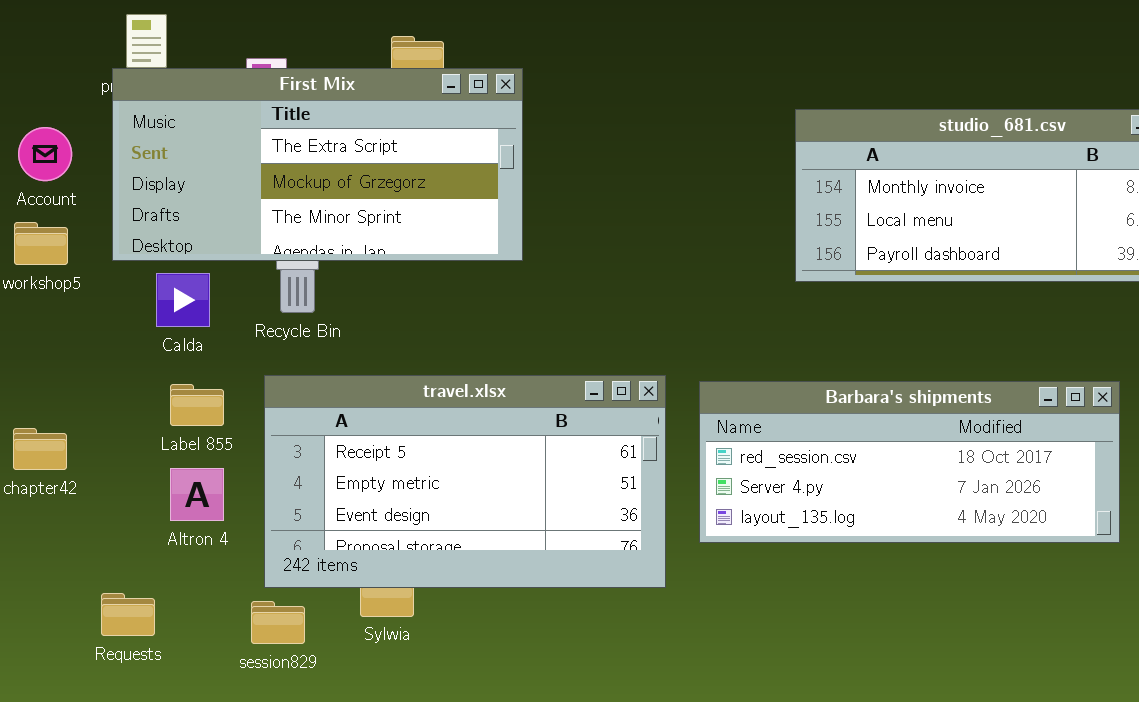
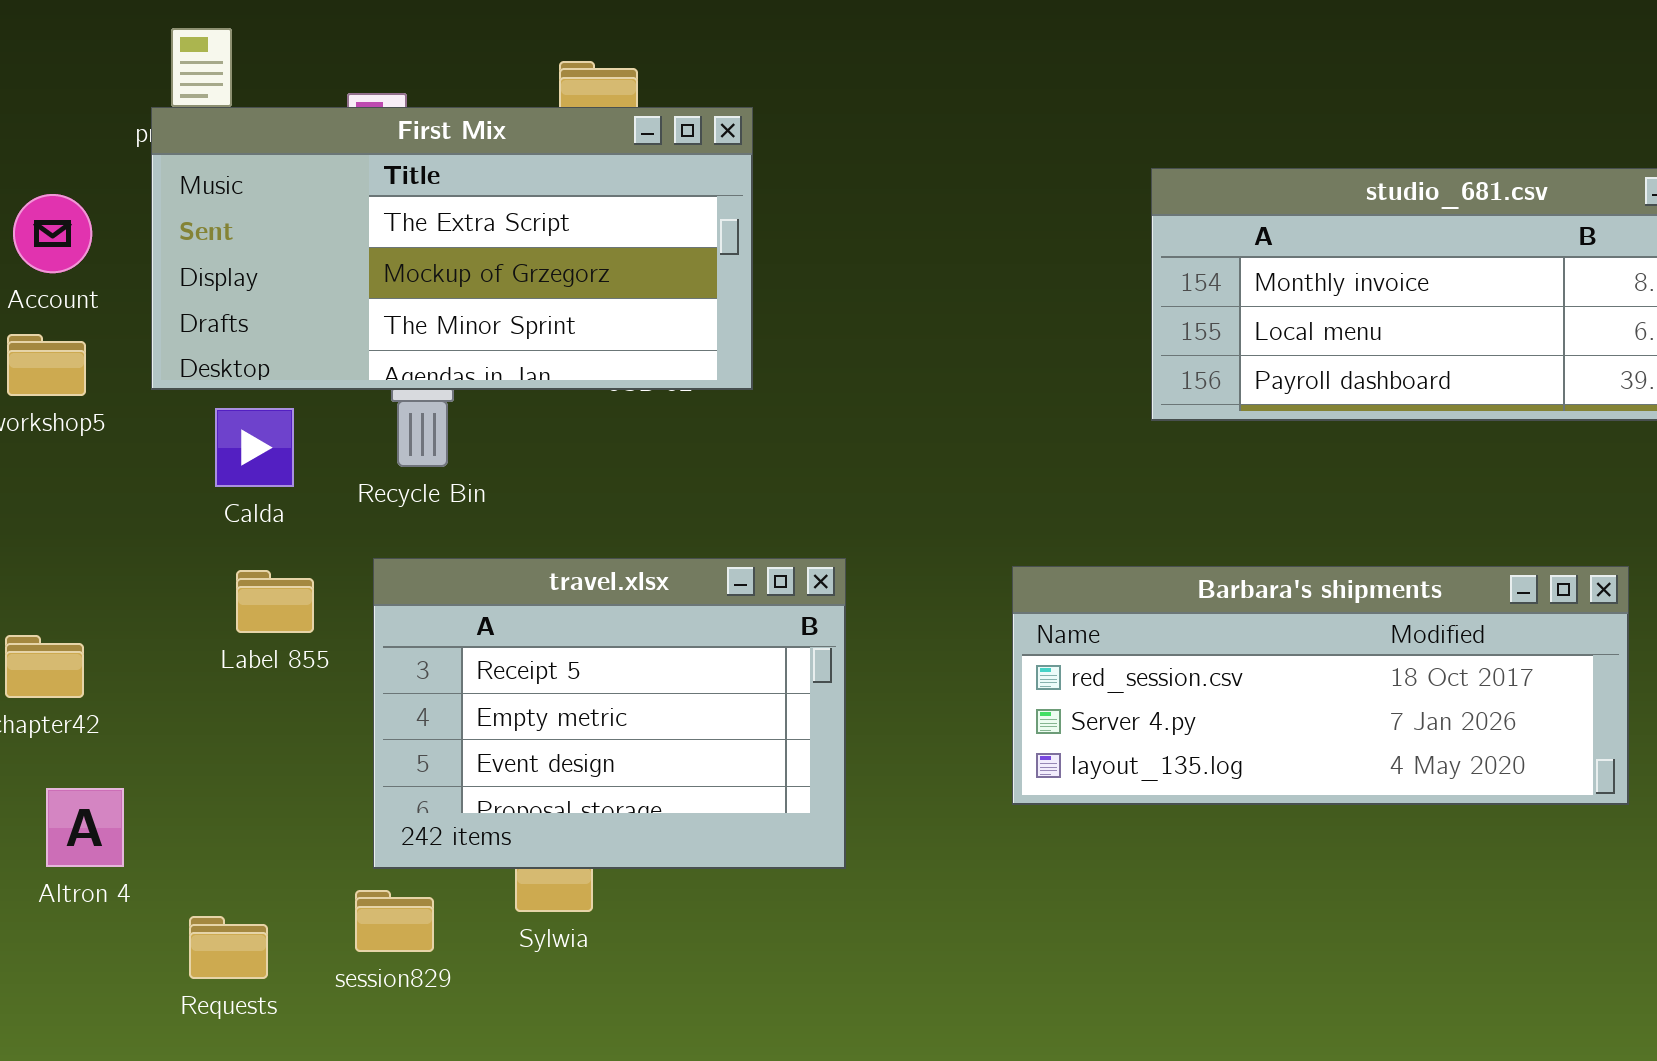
travel.xlsx: [264,375,666,588] -> [373,558,846,869], resized
Altron 4: [170,468,224,521] -> [46,788,124,867], moved
Requests: [101,593,155,636] -> [189,916,268,979], moved

